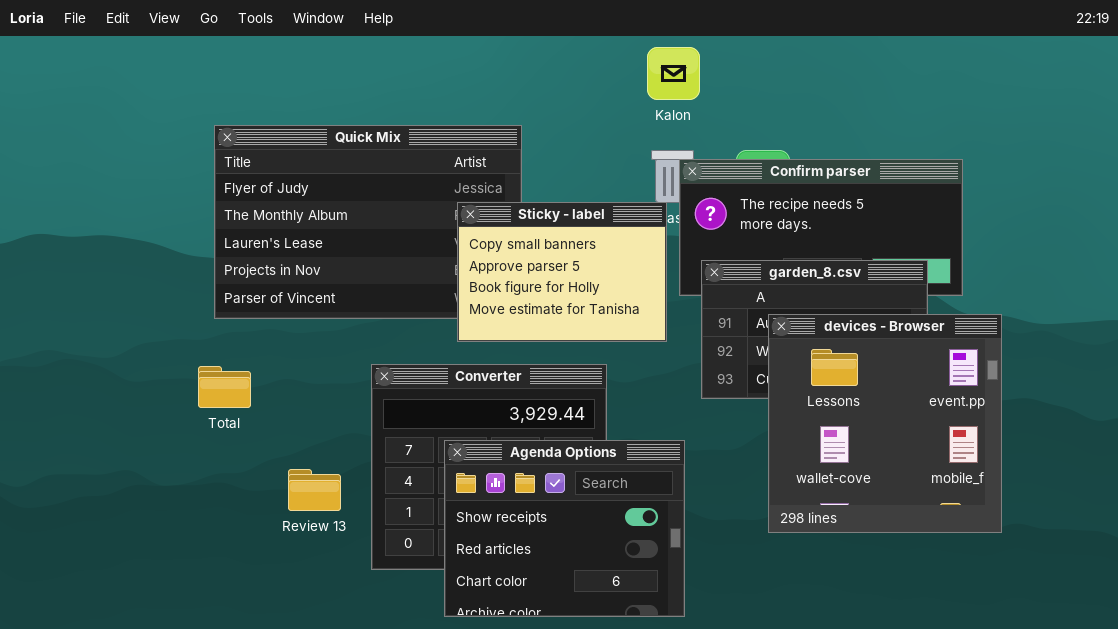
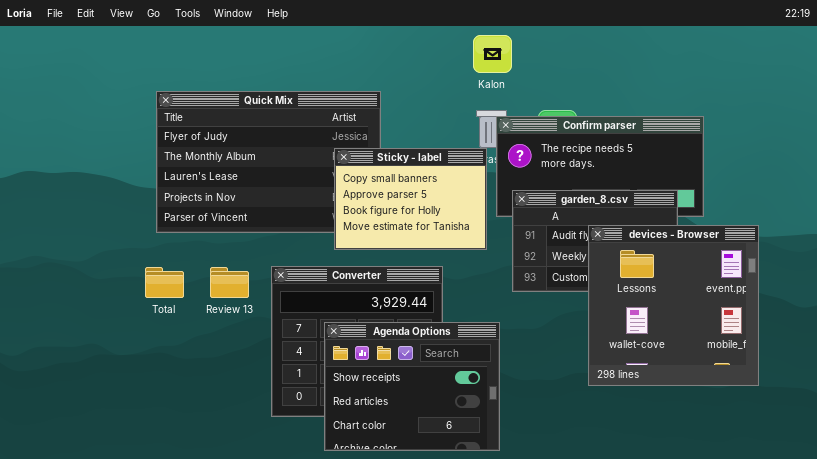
devices - Browser: [768,314,1002,533] -> [588,225,759,386], moved
Review 13: [288,469,341,511] -> [210,267,249,298], moved

